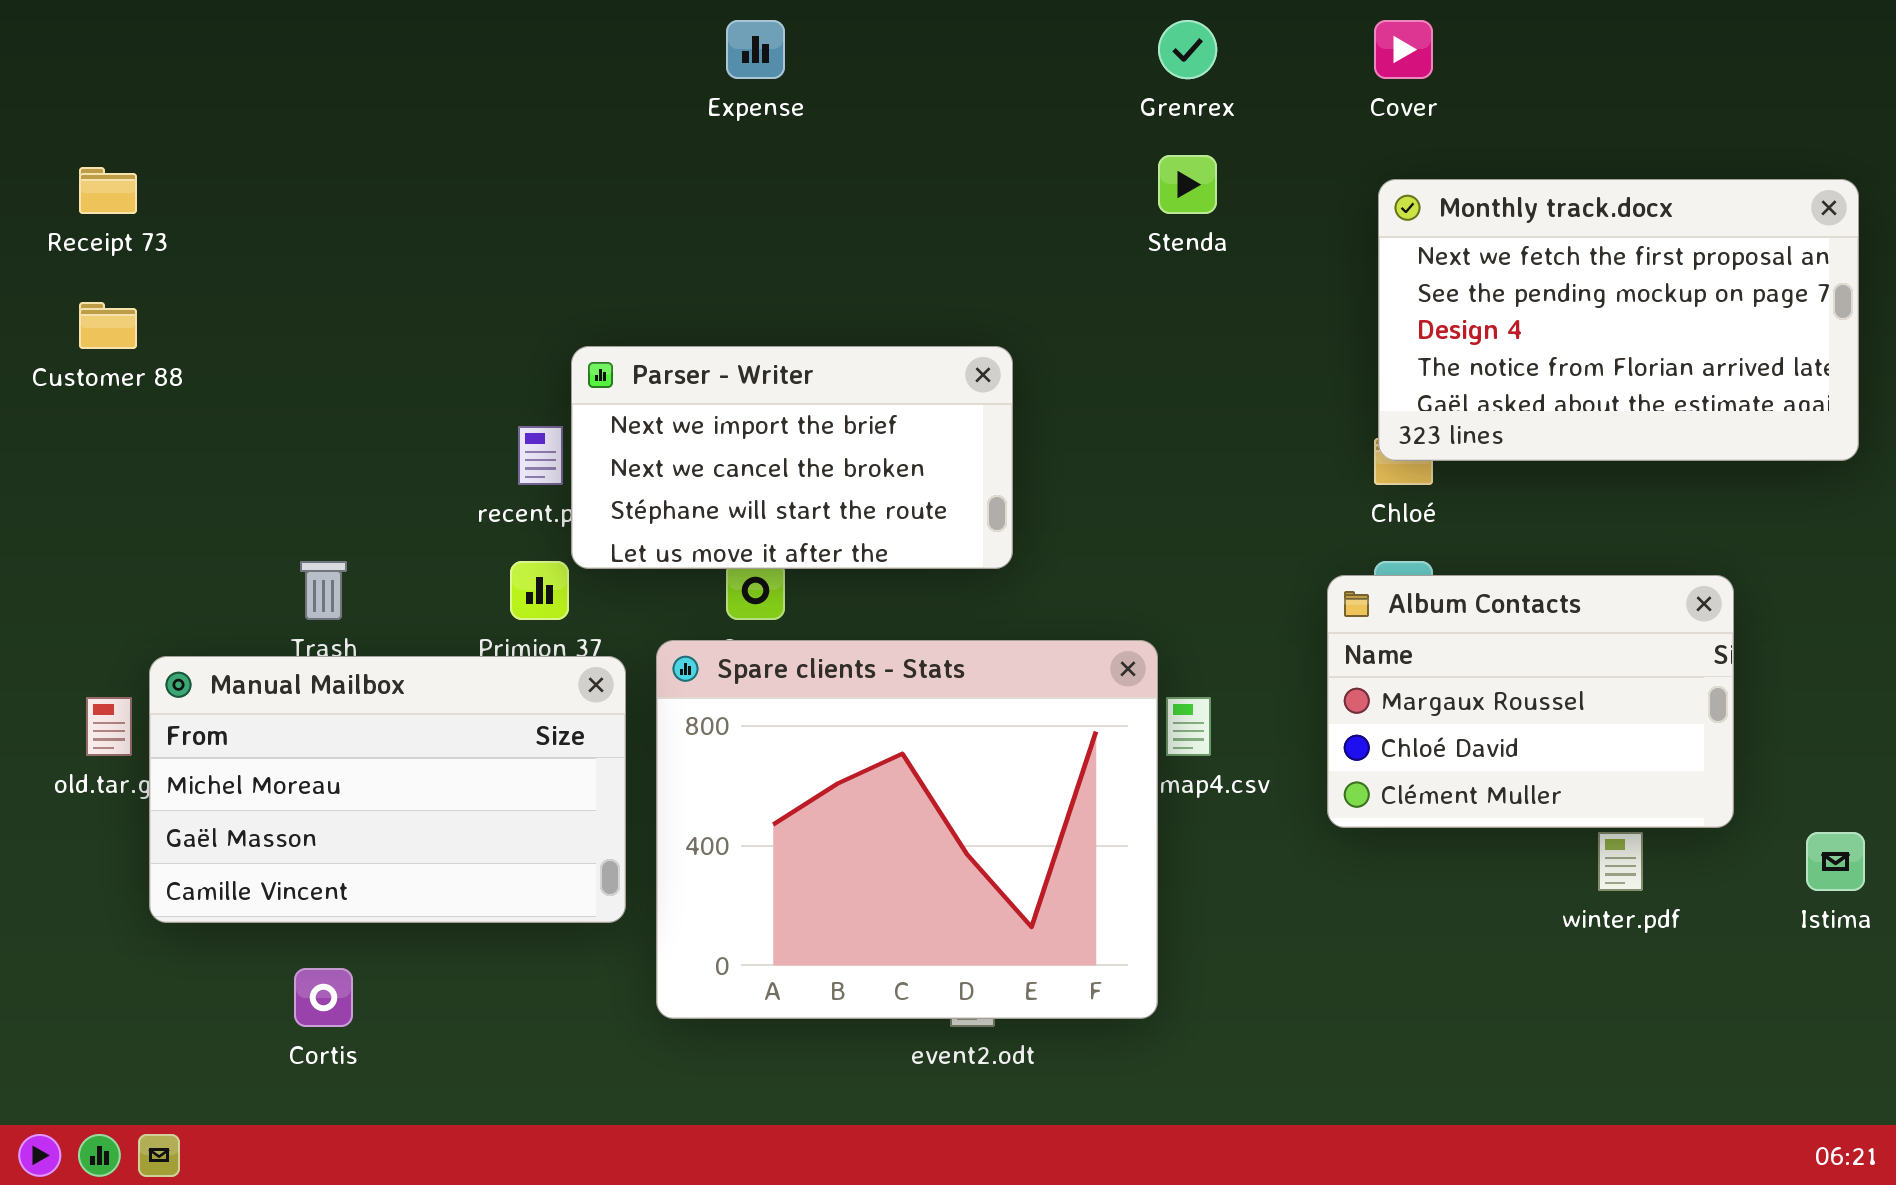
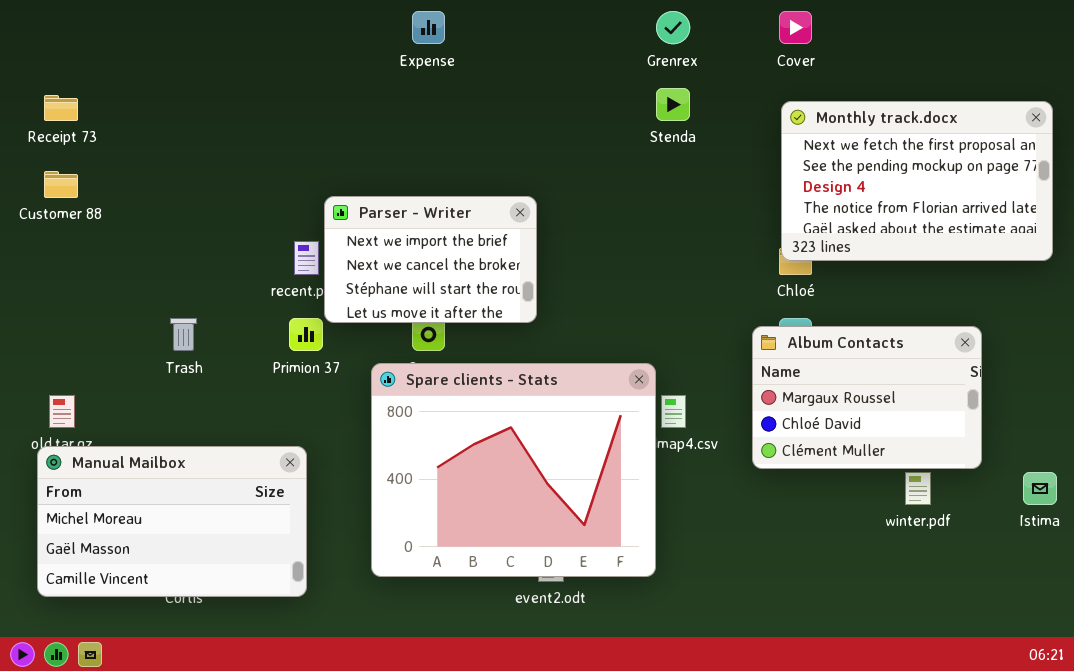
Parser - Writer: [571,346,1013,569] -> [324,196,537,323], resized
Manual Mailbox: [149,656,626,923] -> [37,446,307,597], moved

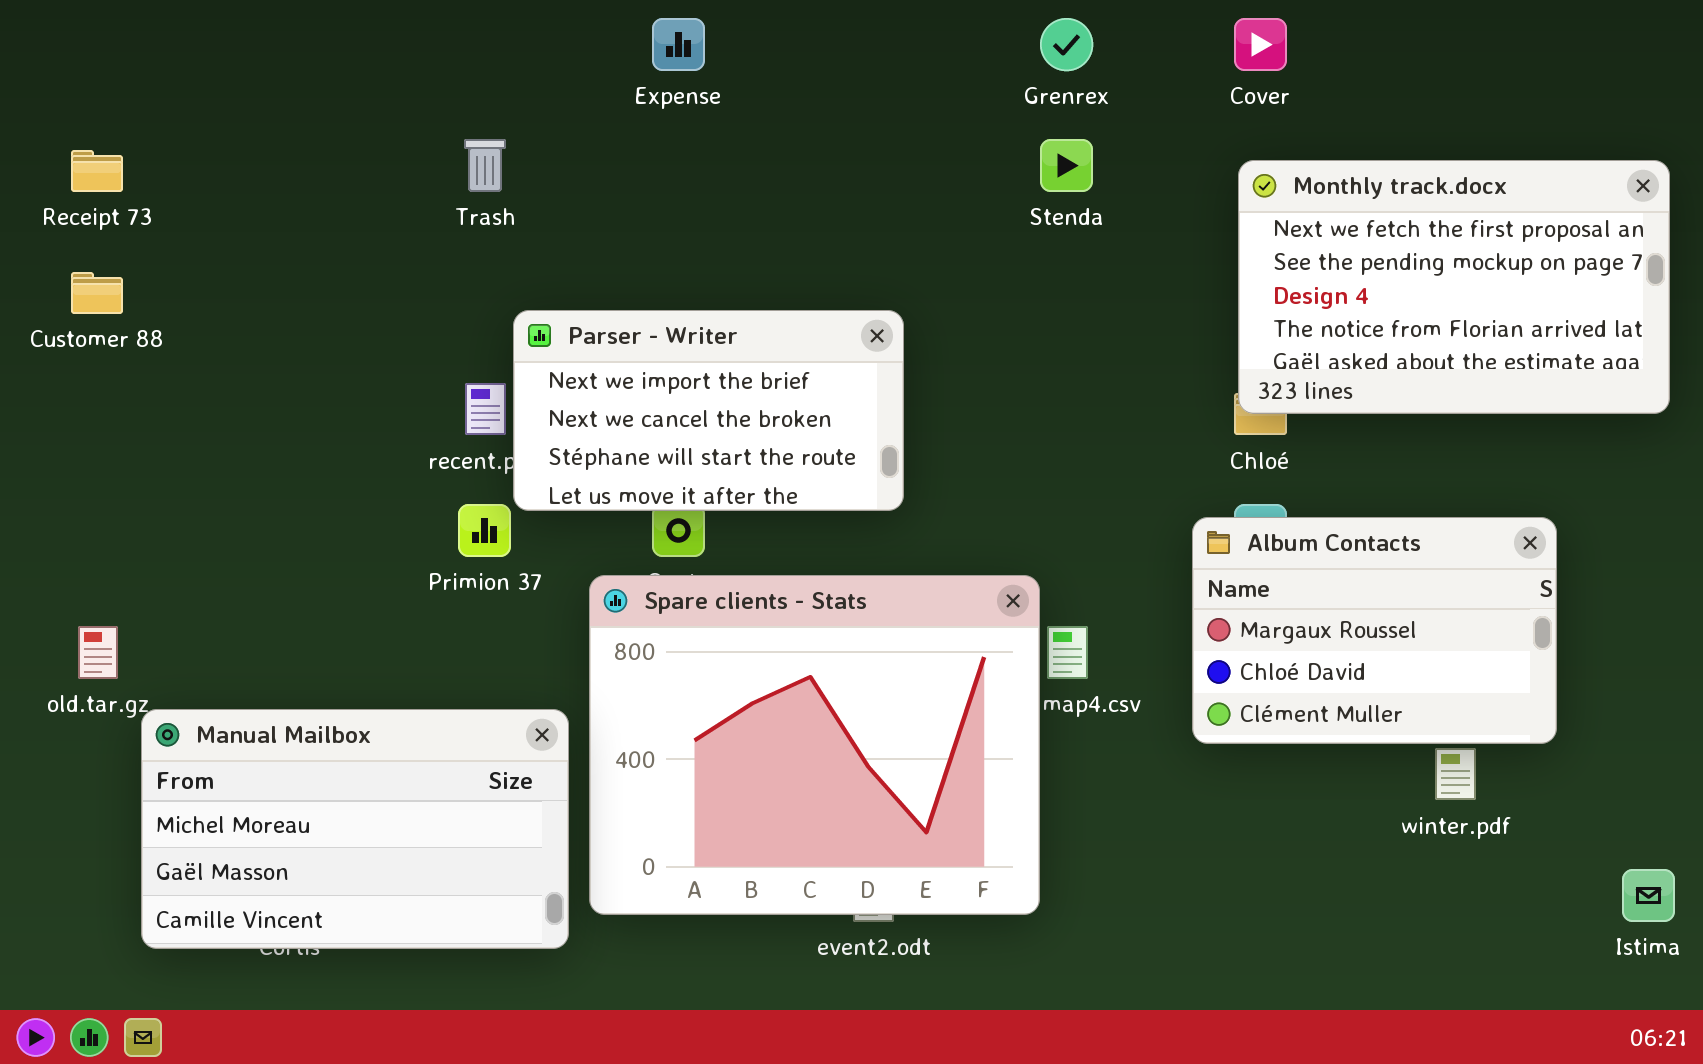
Parser - Writer: [324,196,537,323] -> [513,310,904,511], resized
Trash: [170,318,197,351] -> [464,139,506,192], moved
Manual Mailbox: [37,446,307,597] -> [141,709,569,949], moved
Istima: [1023,472,1057,505] -> [1622,869,1675,922], moved

